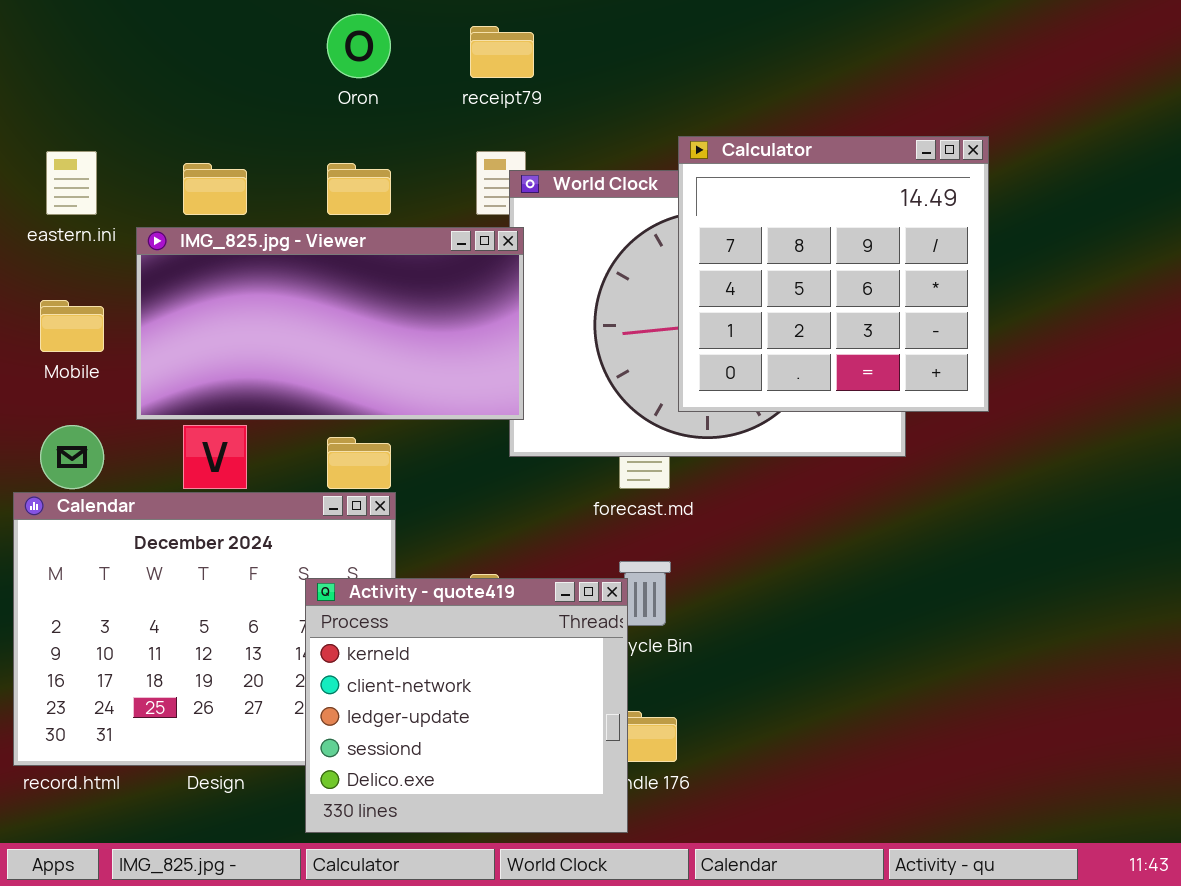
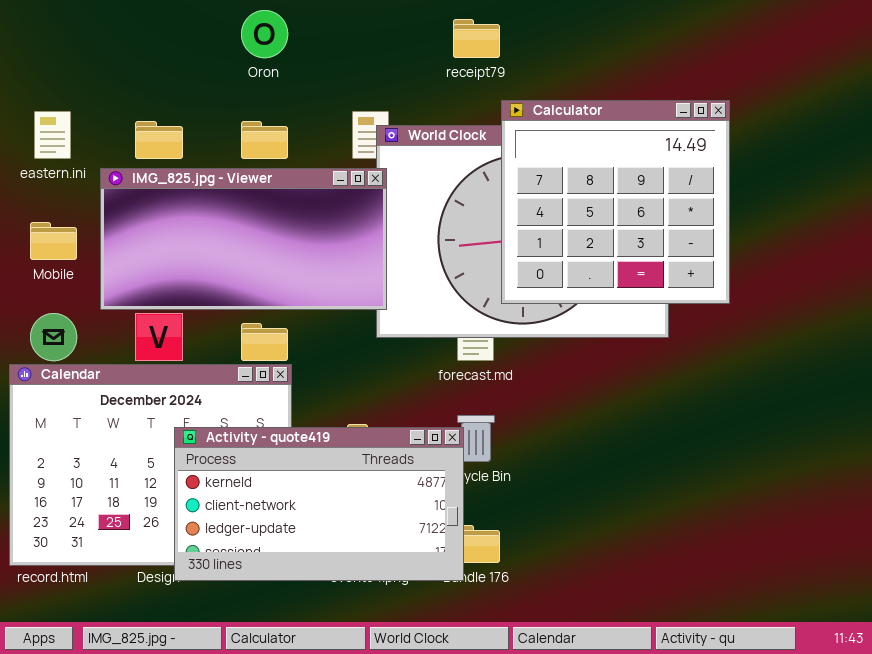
receipt79: [470,26,534,78] -> [453,19,500,58], moved
Activity - quote419: [305,578,628,833] -> [174,427,464,581], resized

